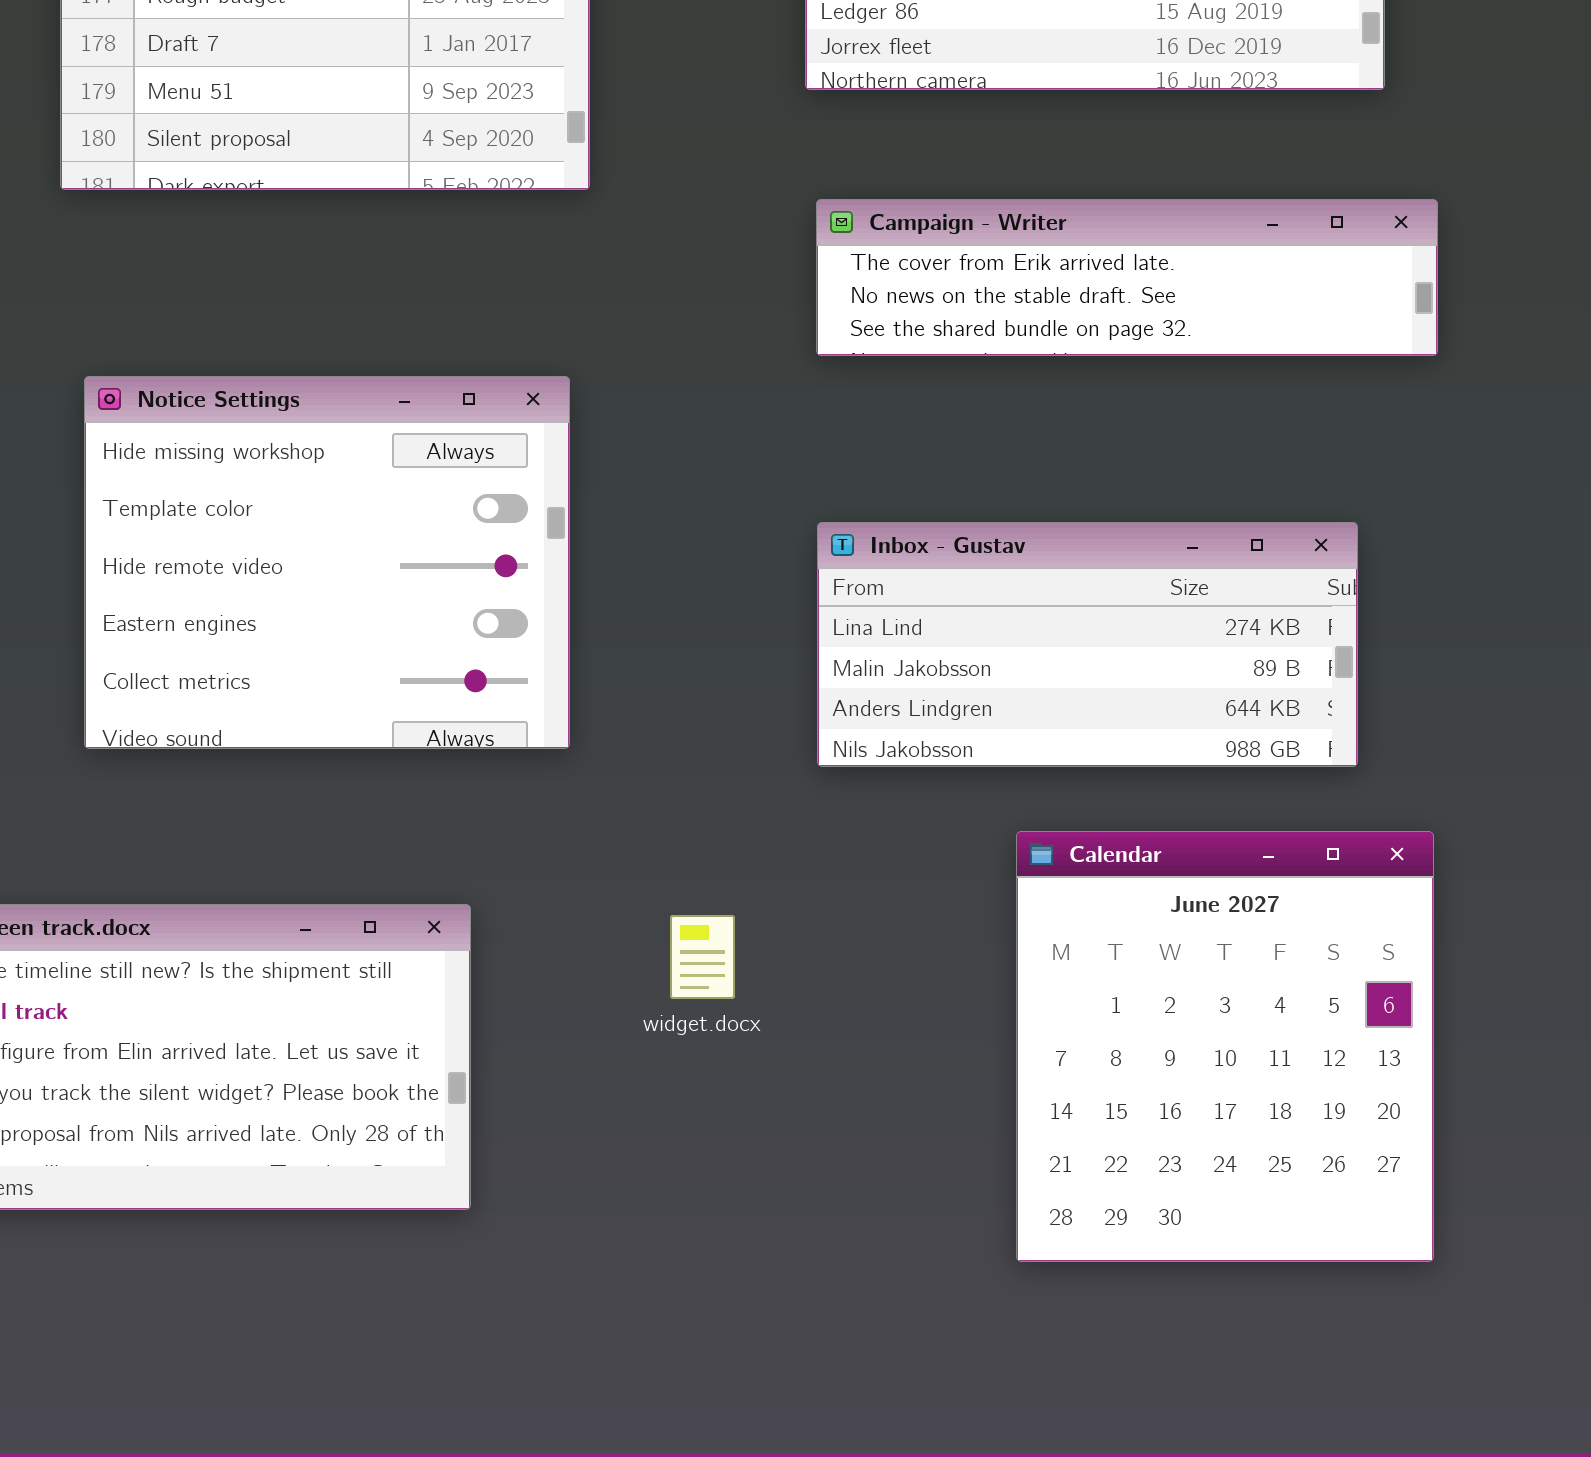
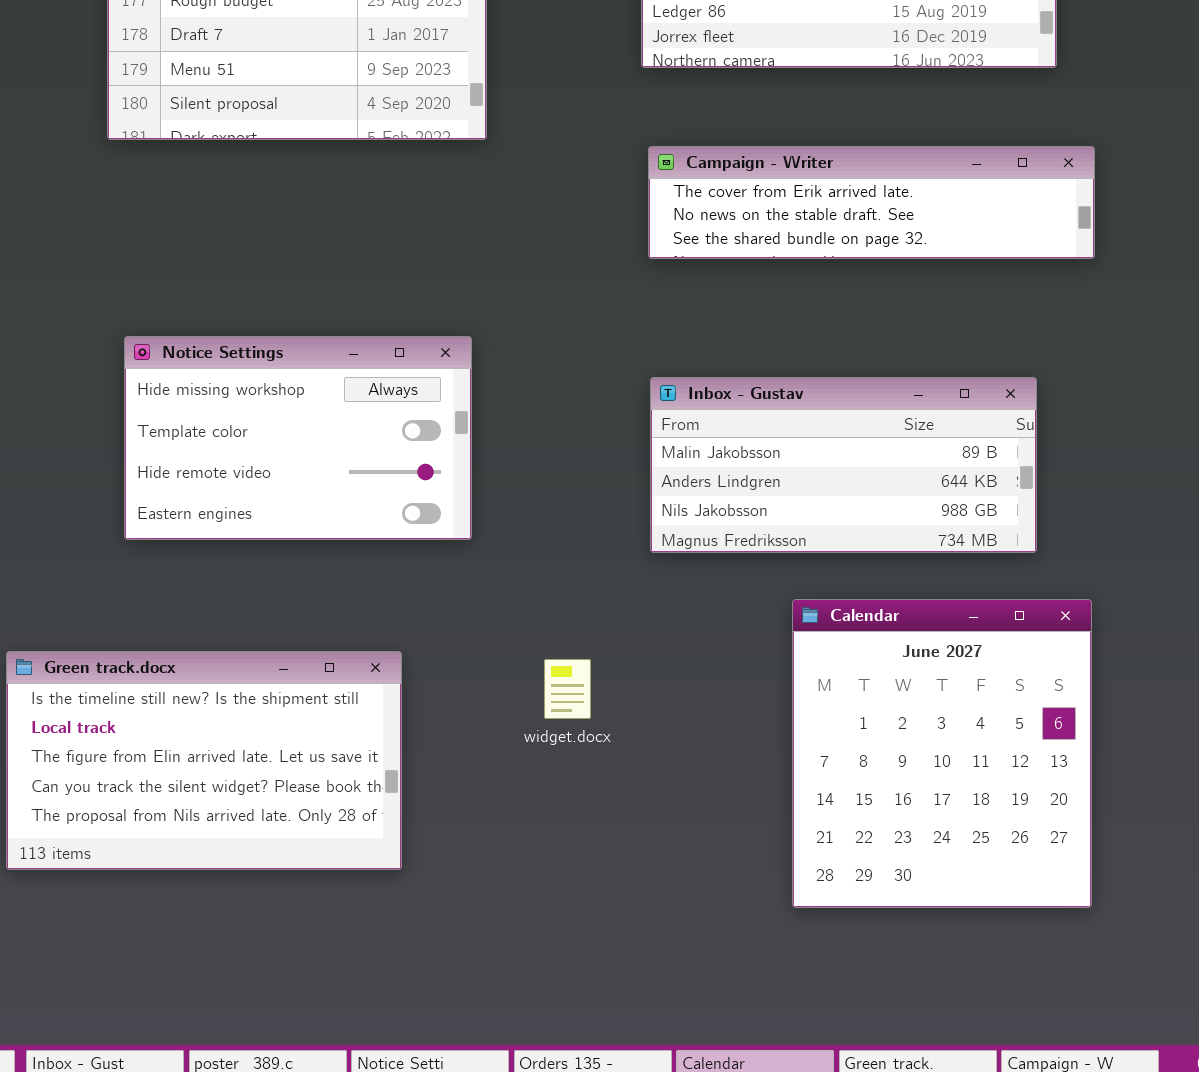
Notice Settings: [84,376,570,749] -> [124,336,472,540], resized
Inbox - Gustav: [817,522,1358,767] -> [650,377,1037,553], scrolled down 1 row

